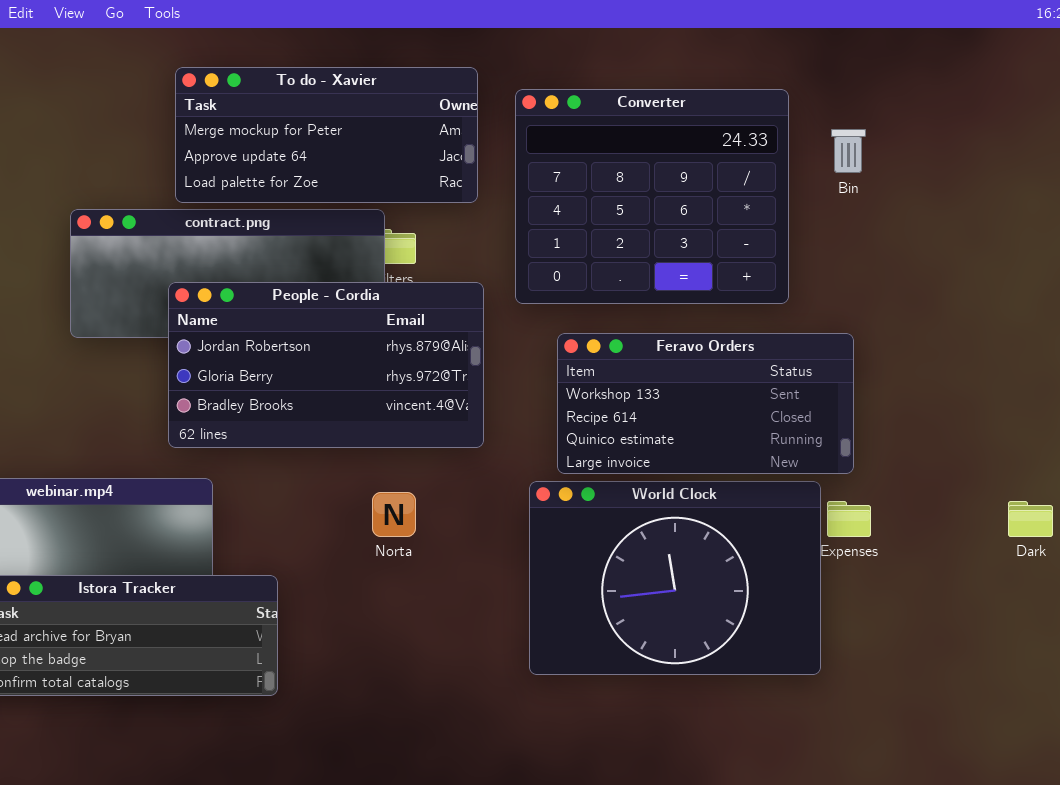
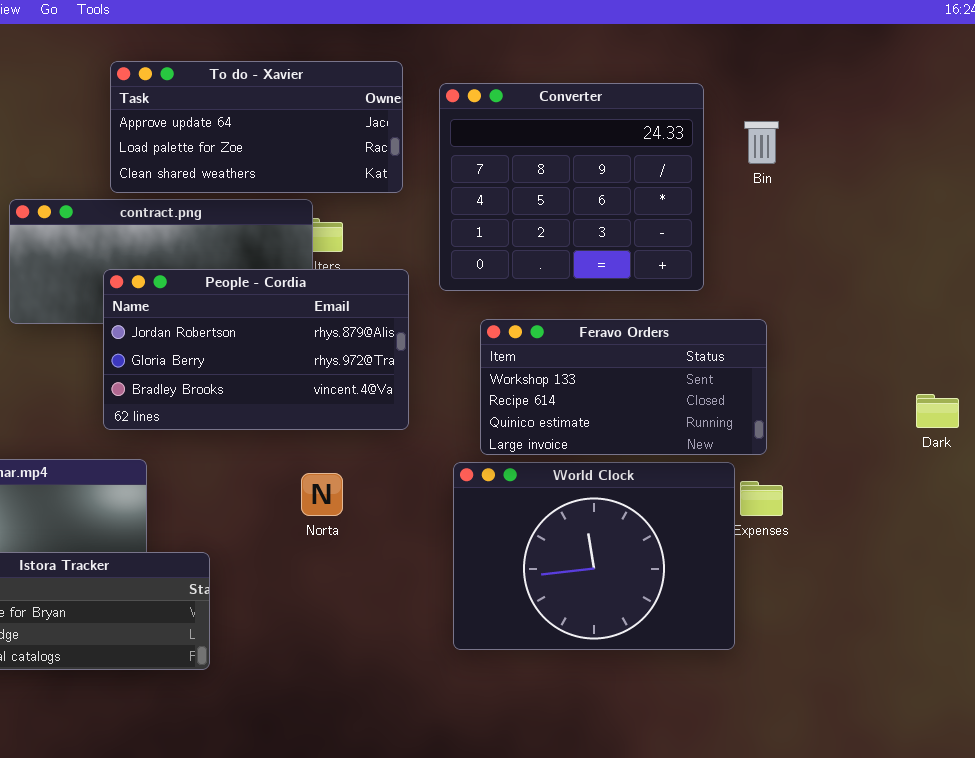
To do - Xavier: [175,67,478,203] -> [110,61,403,193], scrolled down 1 row
Dark: [1008,501,1053,537] -> [916,394,959,428], moved

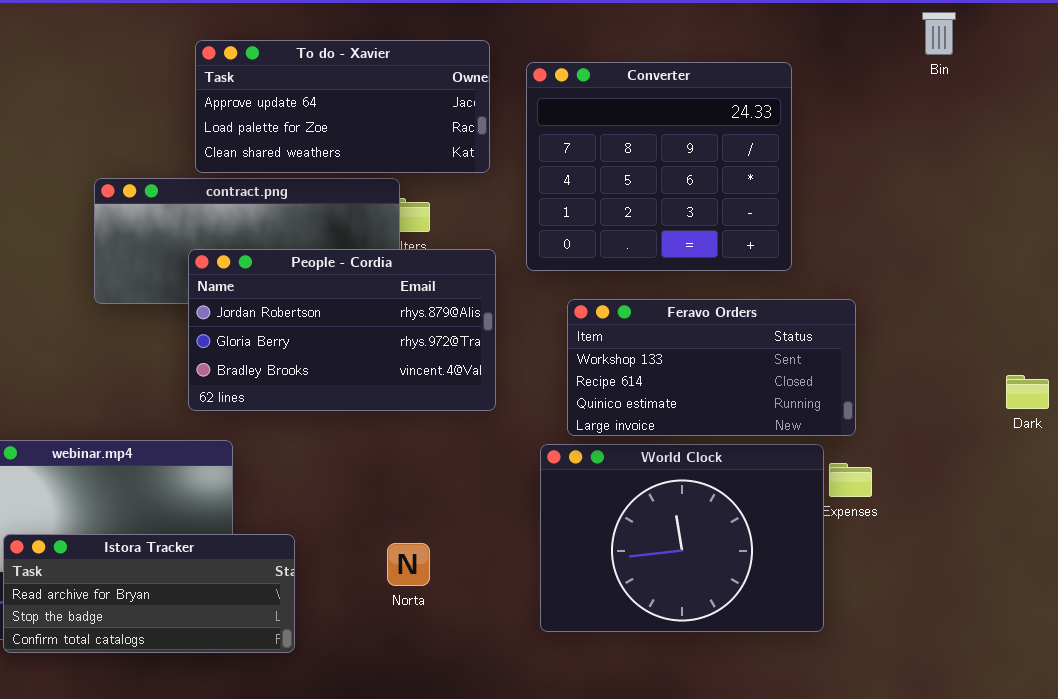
Bin: [744,121,779,164] -> [922,12,956,55], moved
Norta: [301,473,343,516] -> [387,543,430,586], moved

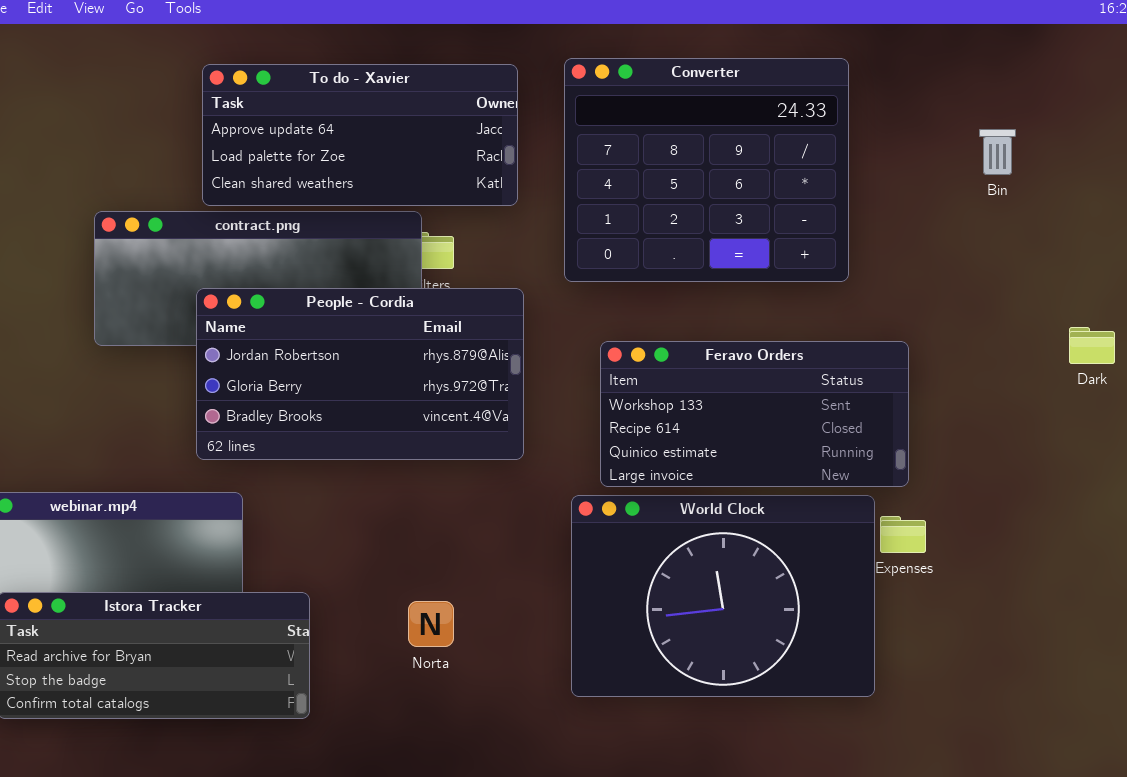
Bin: [922,12,956,55] -> [979,129,1016,175], moved
Converter: [526,62,792,271] -> [564,58,849,282], moved
Dark: [1006,375,1049,409] -> [1069,327,1115,364], moved

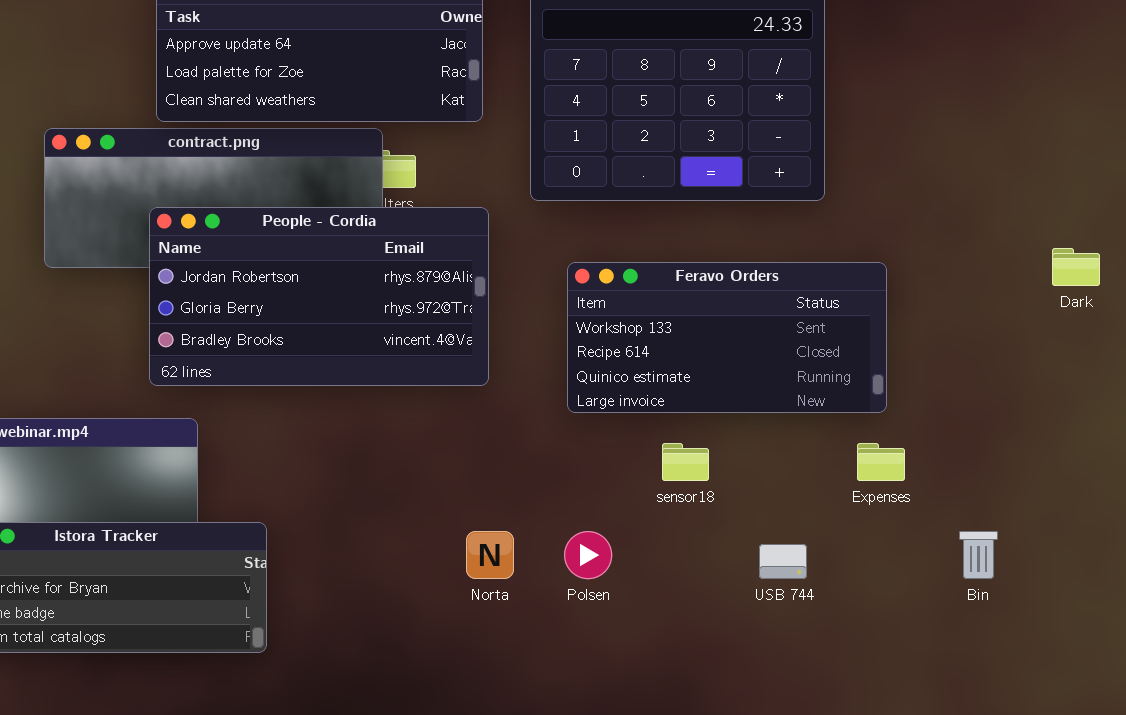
Bin: [979,129,1016,175] -> [959,531,998,579], moved
World Clock: [571,495,875,697] -> none, closed
Norta: [408,601,454,647] -> [466,531,514,579], moved

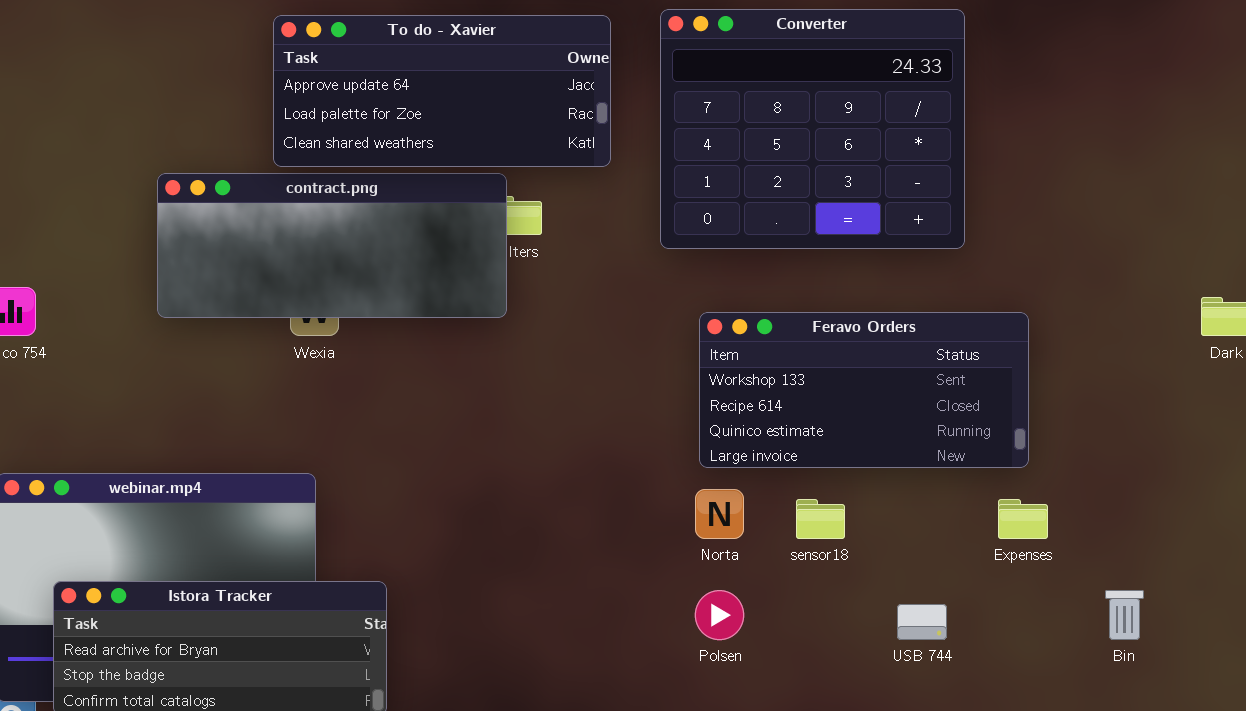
People - Cordia: [149,207,489,386] -> none, closed
Norta: [466,531,514,579] -> [695,489,744,539], moved

